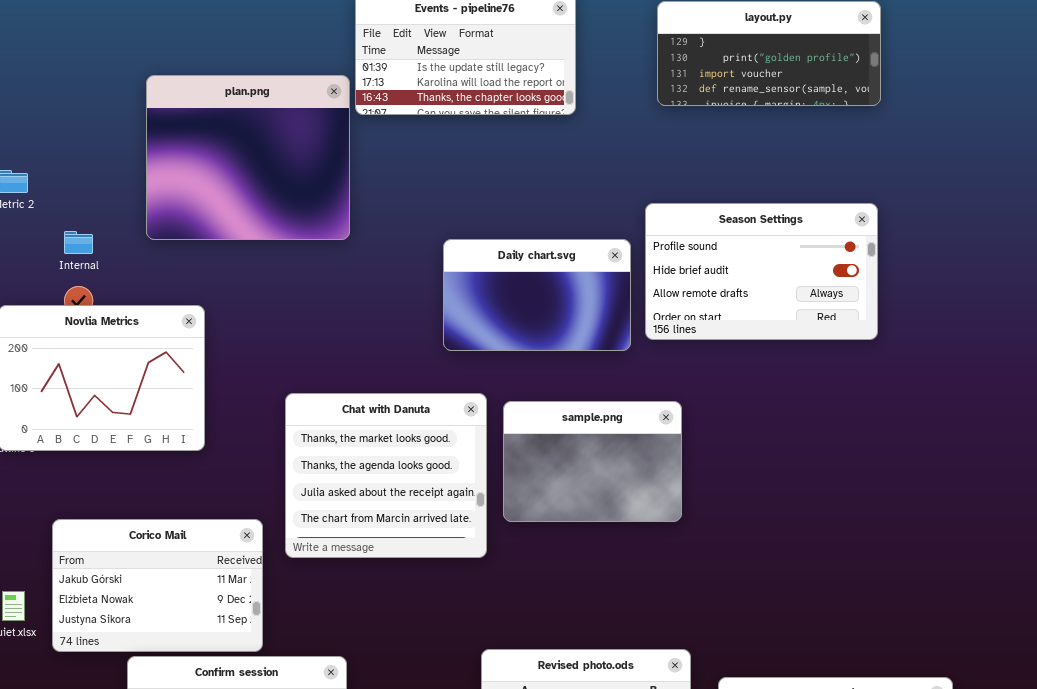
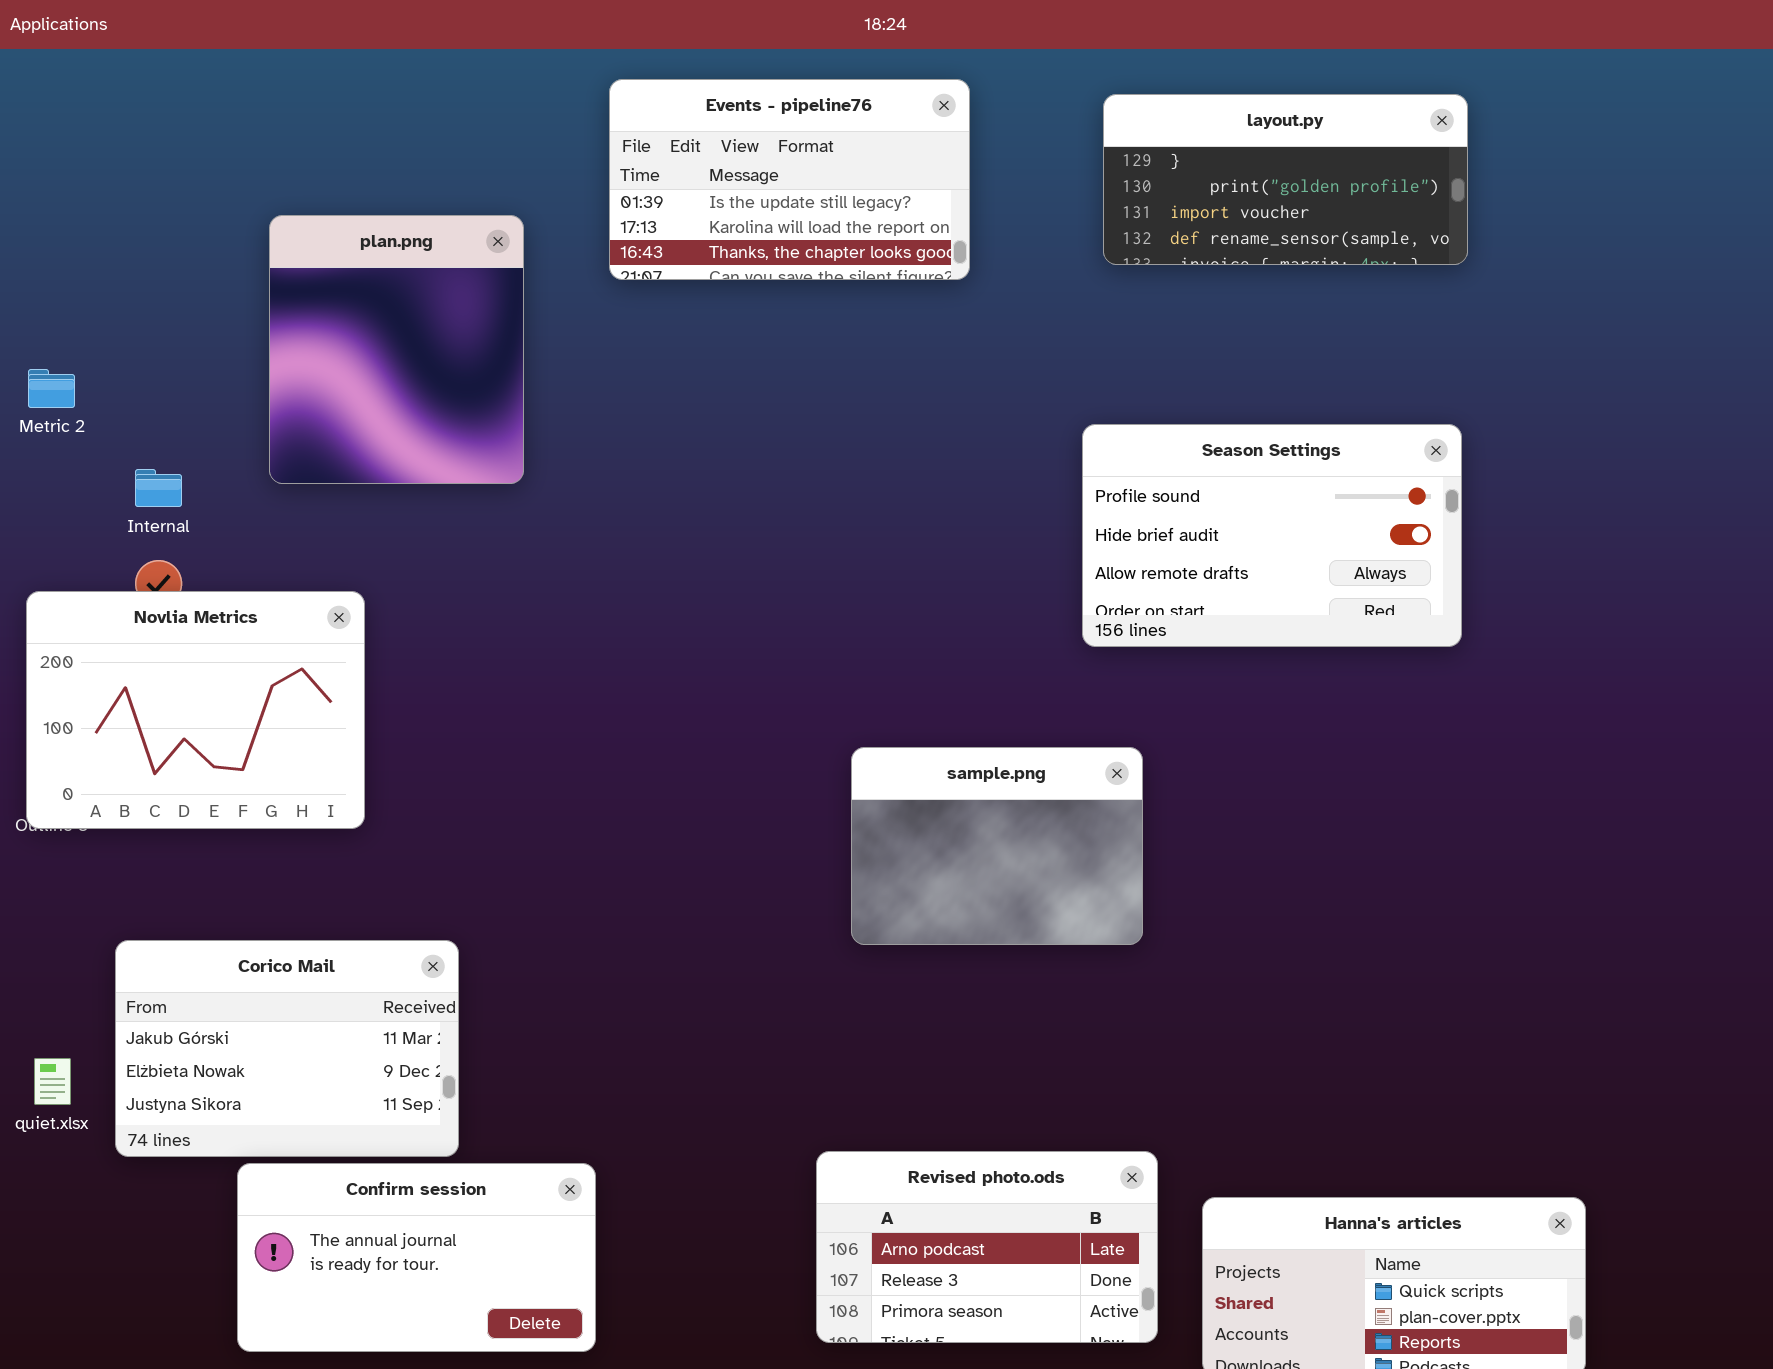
plan.png: [146,75,350,240] -> [269,215,524,484], resized
Daily chart.svg: [443,239,631,351] -> none, closed
Chat with Danuta: [285,393,487,558] -> none, closed

